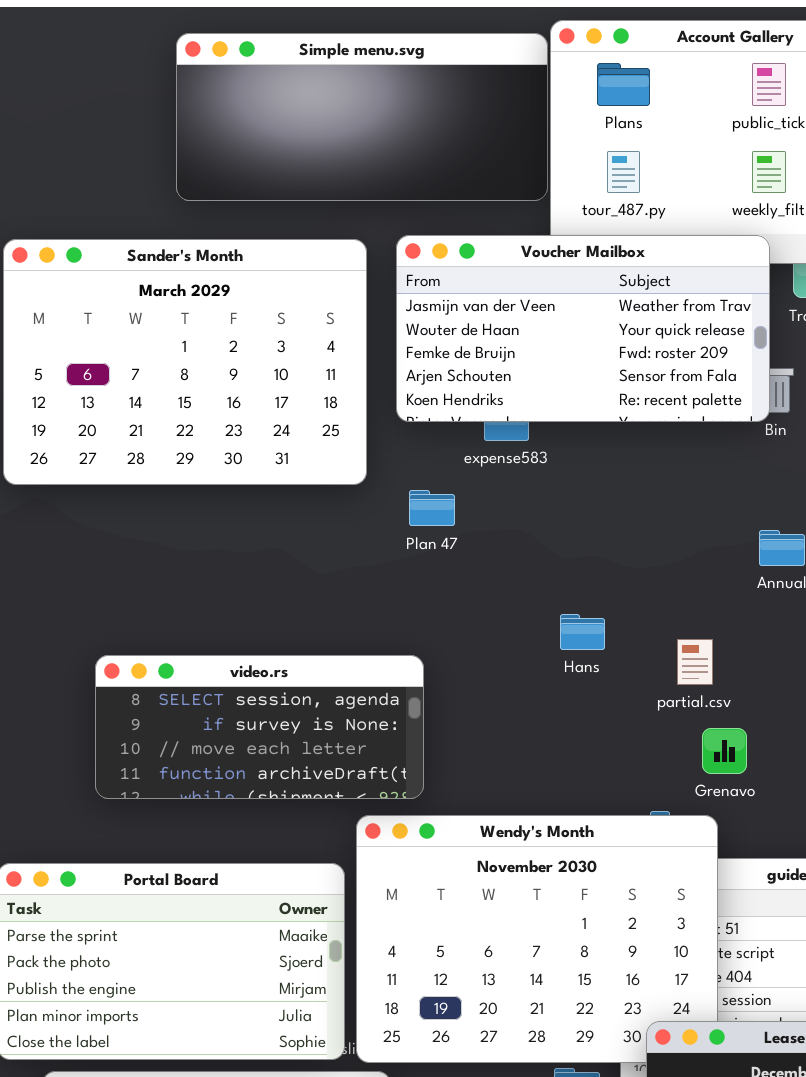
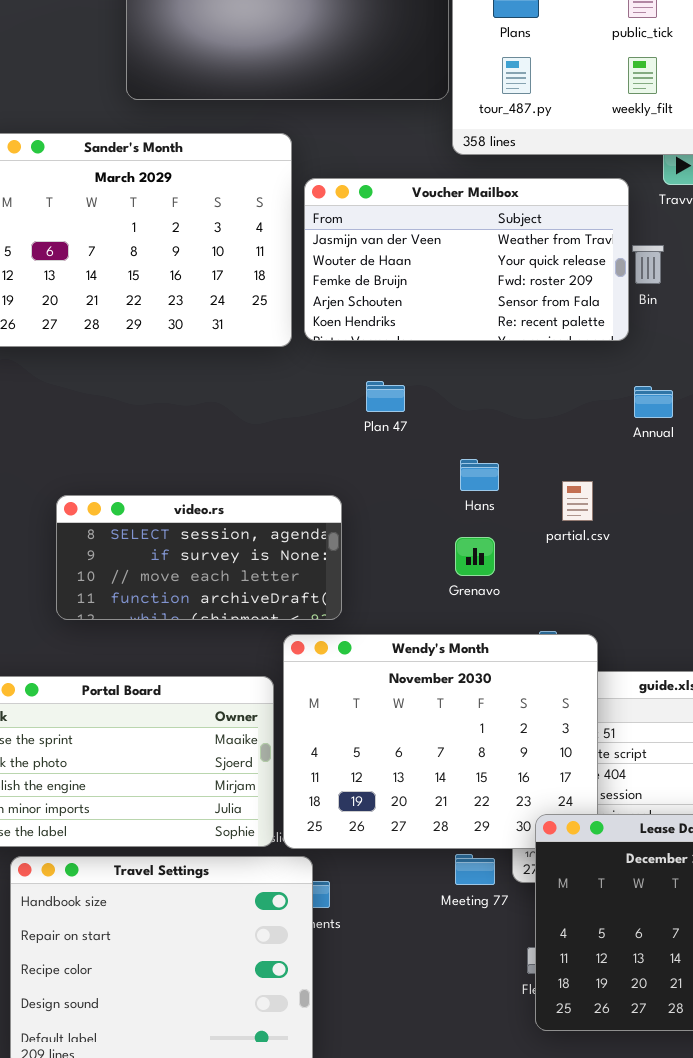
Voucher Mailbox: [396,235,770,422] -> [304,178,629,341], moved
Plan 47: [409,490,455,526] -> [366,381,405,412], moved
Grenavo: [702,728,747,774] -> [455,537,495,576], moved

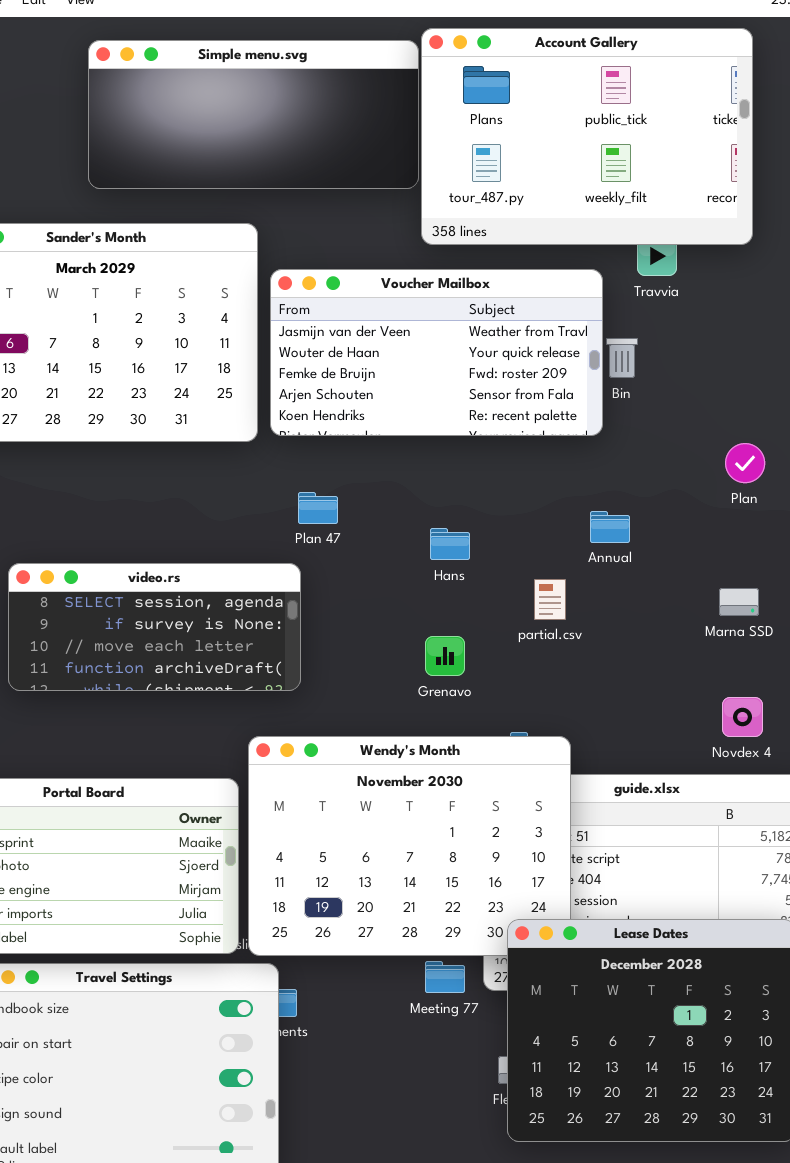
Plan 47: [366,381,405,412] -> [298,492,338,524], moved
Annual: [634,386,673,418] -> [590,511,630,543], moved
Hans: [460,459,499,491] -> [430,528,470,560], moved
video.rs: [56,495,342,620] -> [8,563,301,691], moved

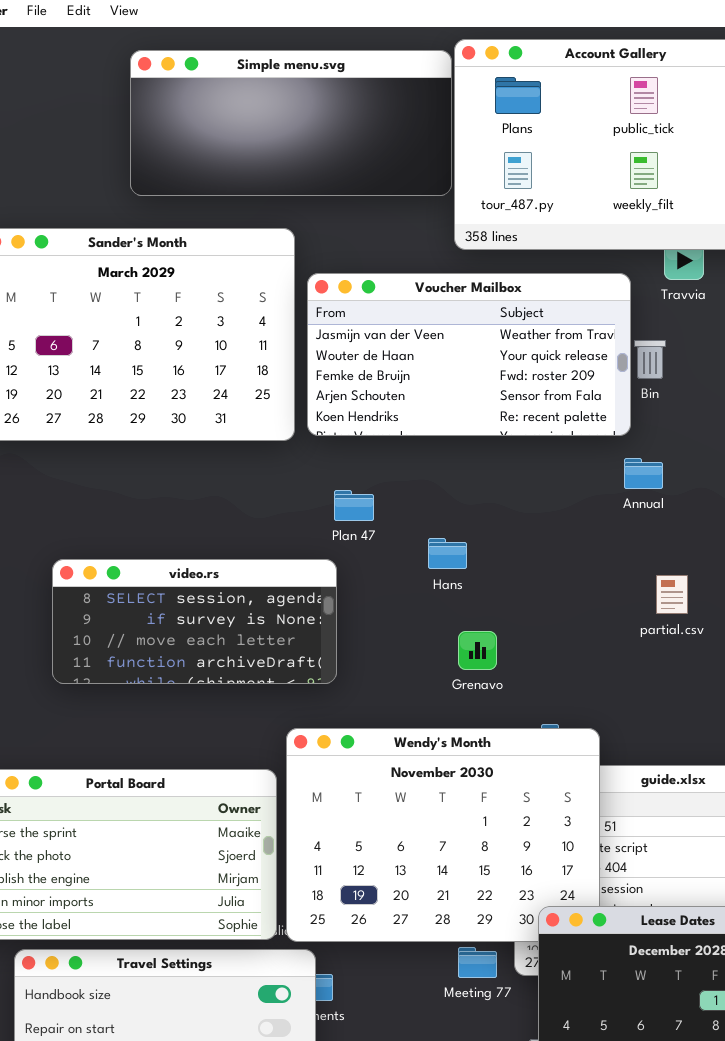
Annual: [590,511,630,543] -> [624,458,663,489], moved
Hans: [430,528,470,560] -> [428,538,467,569], moved
partial.csv: [534,579,566,620] -> [656,575,688,614], moved

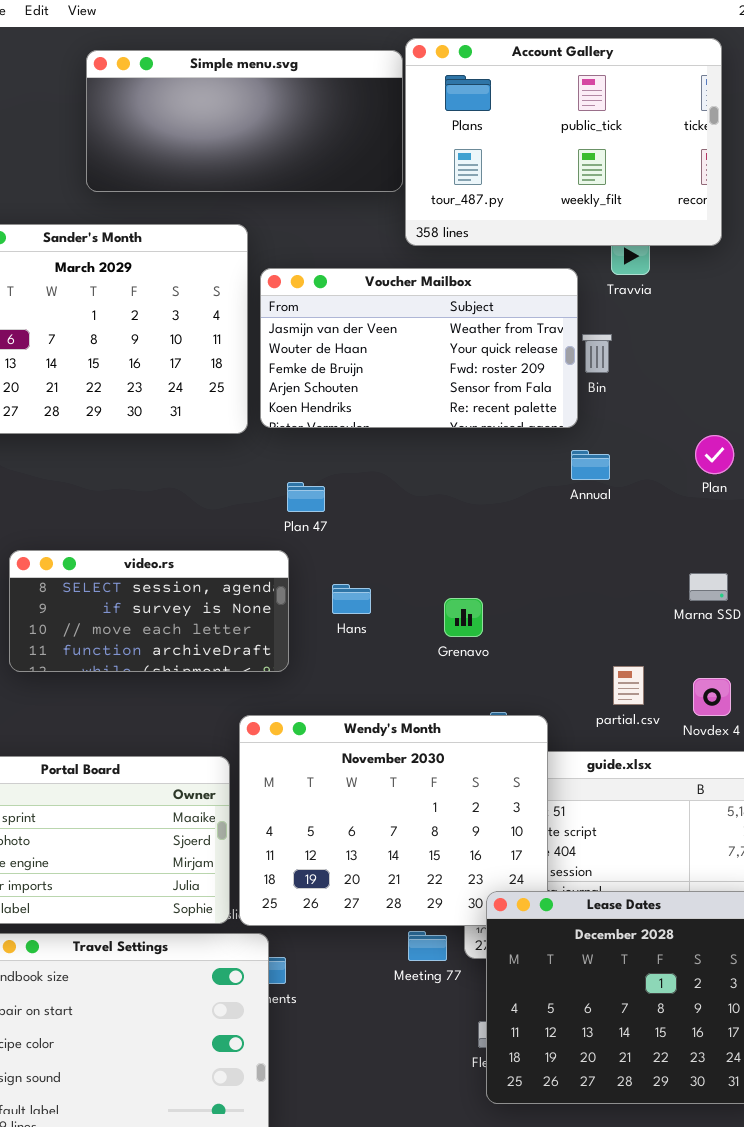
Hans: [428,538,467,569] -> [332,584,371,614], moved
partial.csv: [656,575,688,614] -> [613,666,644,705], moved
Grenavo: [458,631,497,670] -> [444,598,483,637], moved

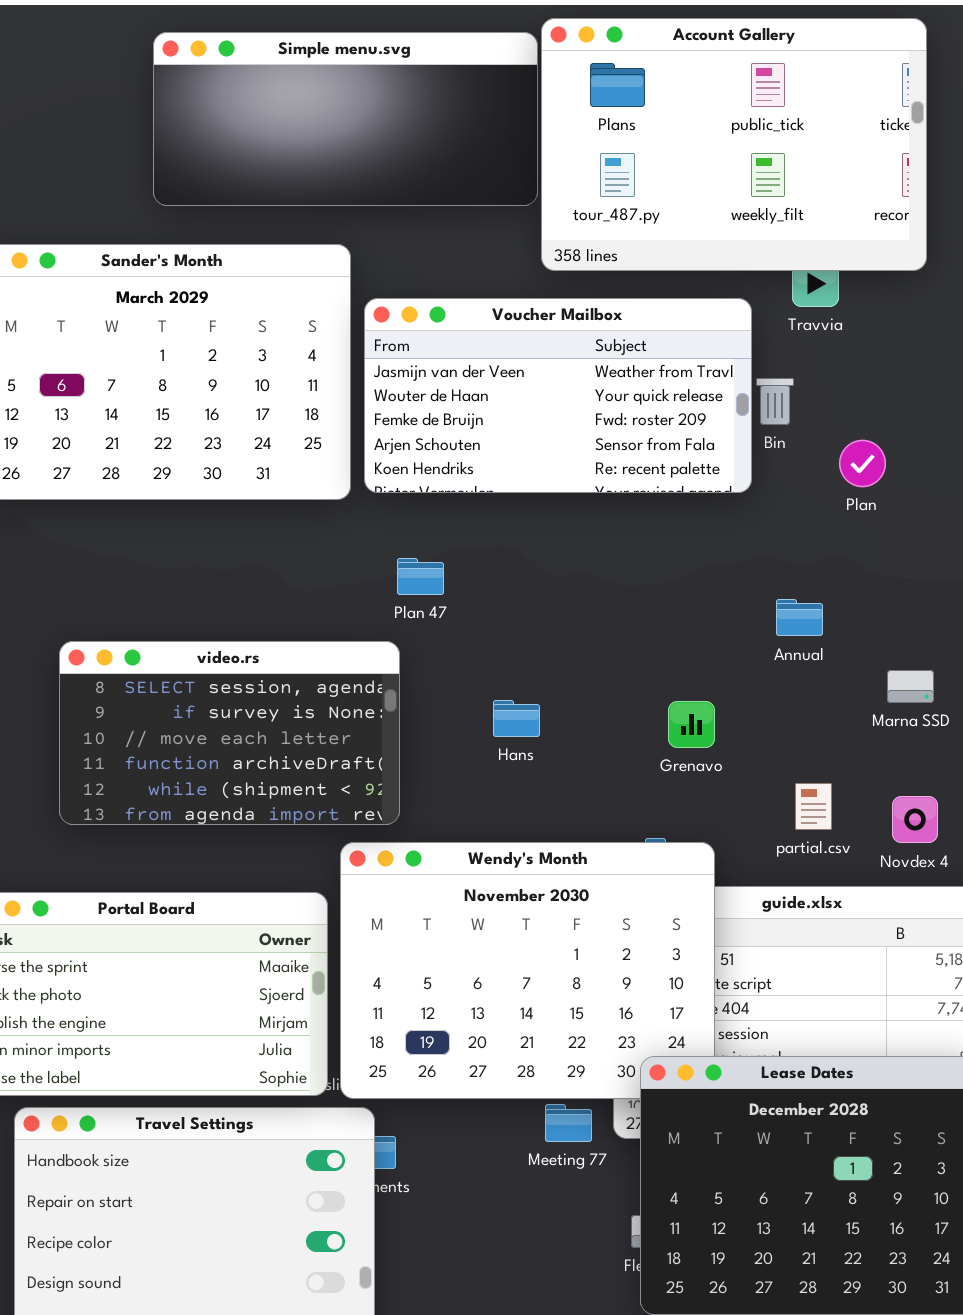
Plan: [695,435,734,474] -> [839,440,886,487], moved
Annual: [571,450,610,480] -> [776,599,823,636], moved
video.rs: [9,550,289,672] -> [59,641,400,825], resized
Hans: [332,584,371,614] -> [493,700,540,737], moved
Grenavo: [444,598,483,637] -> [668,701,715,748], moved

